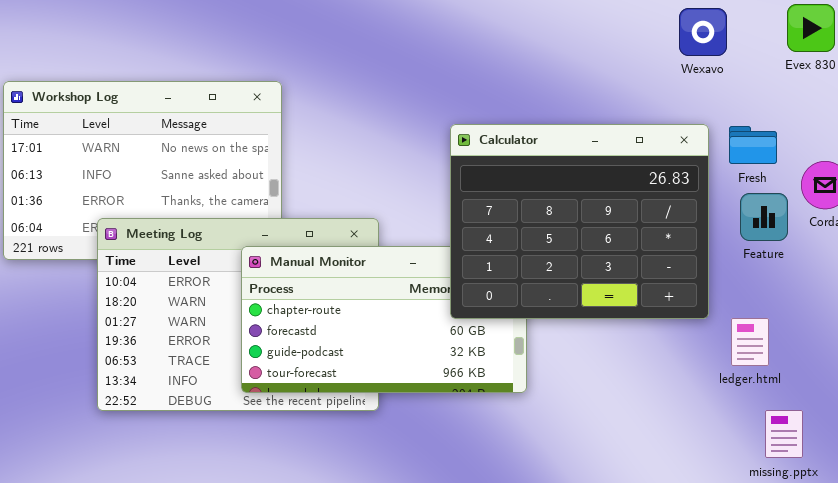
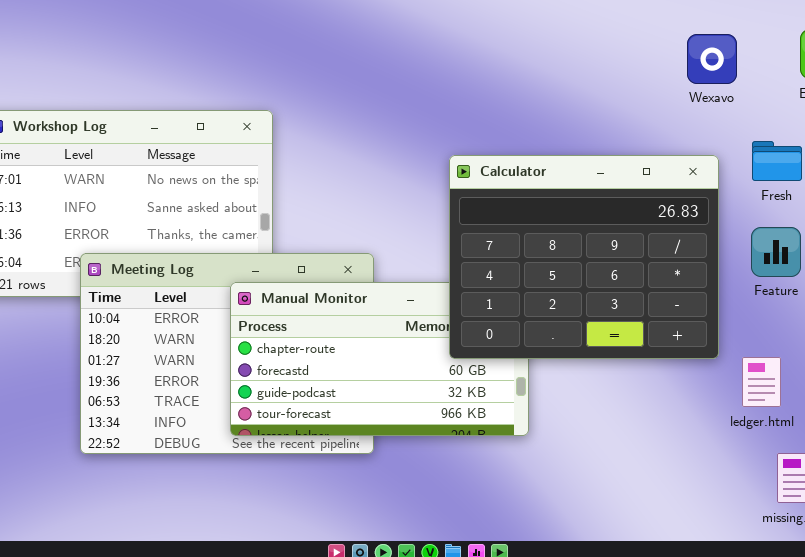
Fresh: [729,126,777,164] -> [752,141,802,181], moved

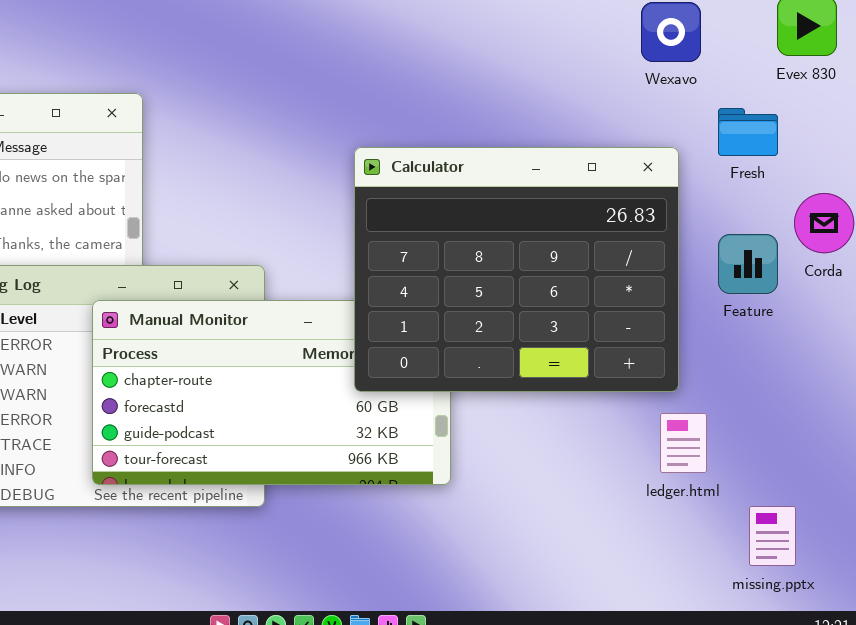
Fresh: [752,141,802,181] -> [718,108,778,156], moved
ledger.html: [742,357,781,407] -> [660,413,707,473], moved

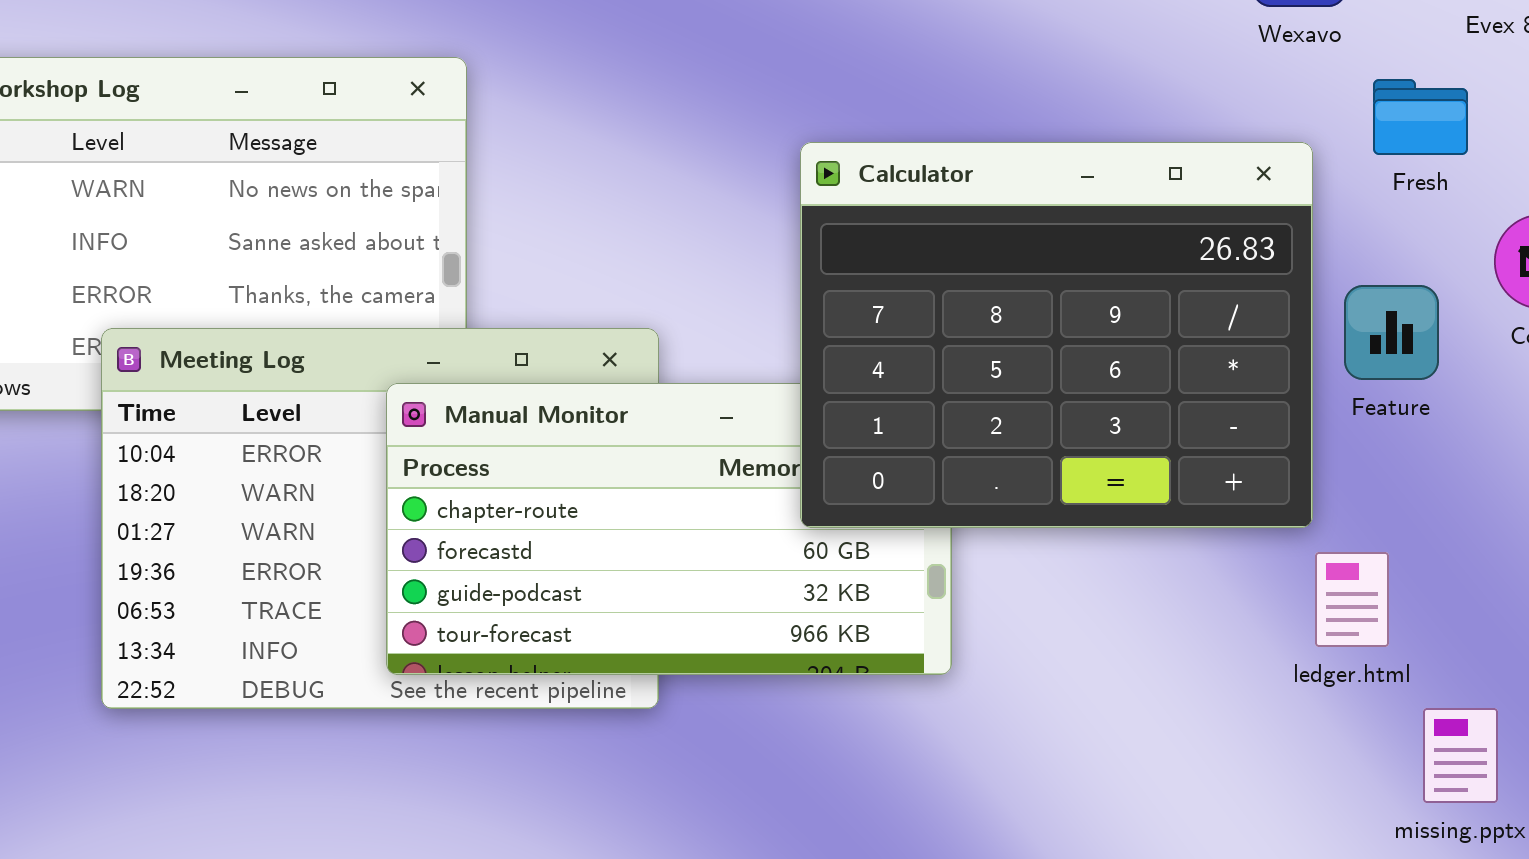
Feature: [718,234,778,294] -> [1344,285,1439,380], moved
ledger.html: [660,413,707,473] -> [1315,552,1389,647], moved

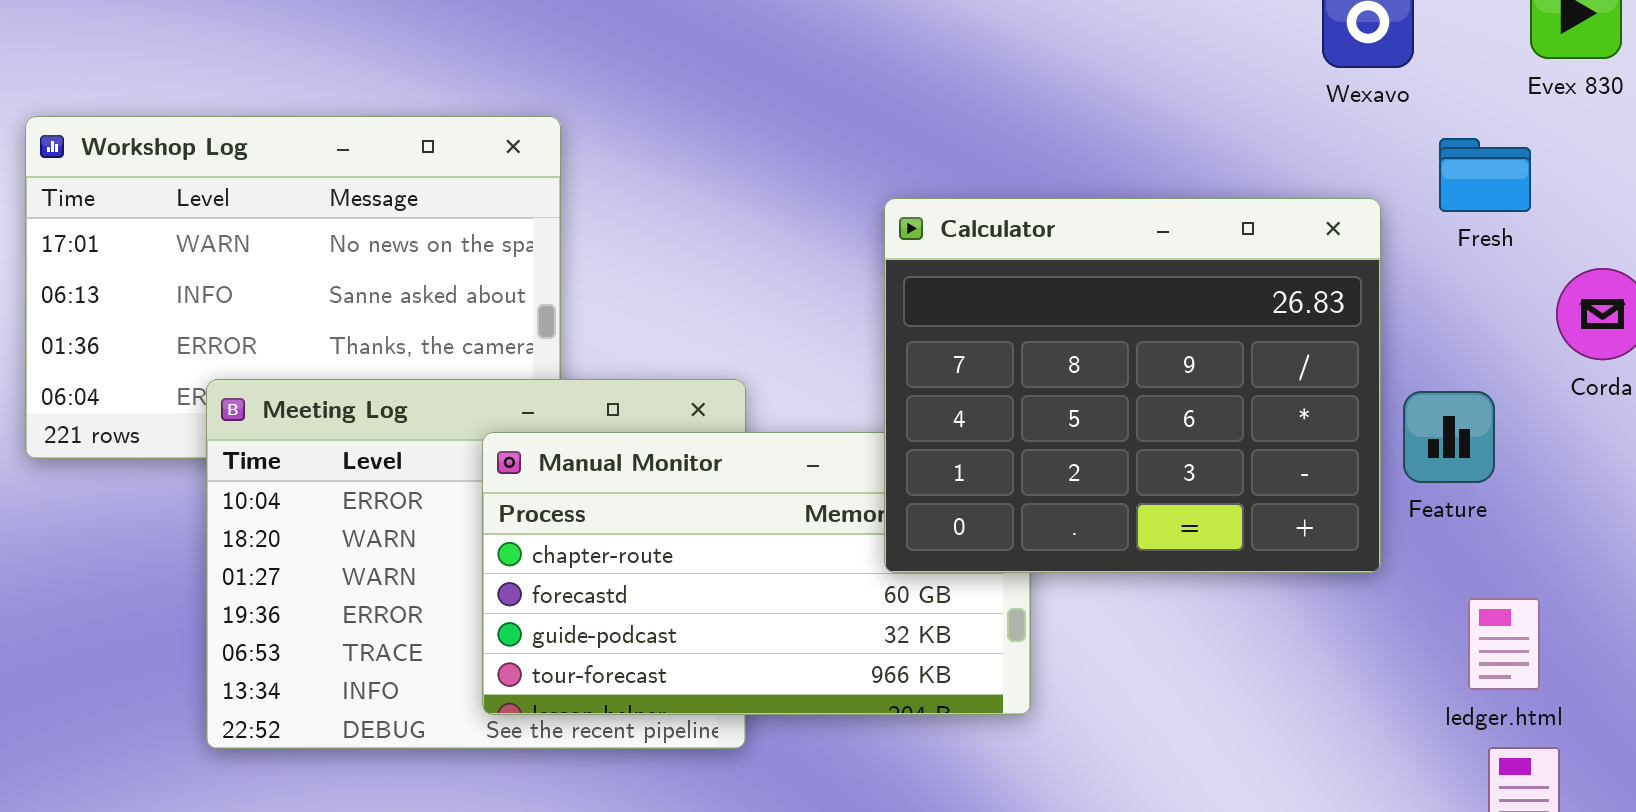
Feature: [1344,285,1439,380] -> [1403,391,1495,483], moved
ledger.html: [1315,552,1389,647] -> [1468,598,1540,690], moved

